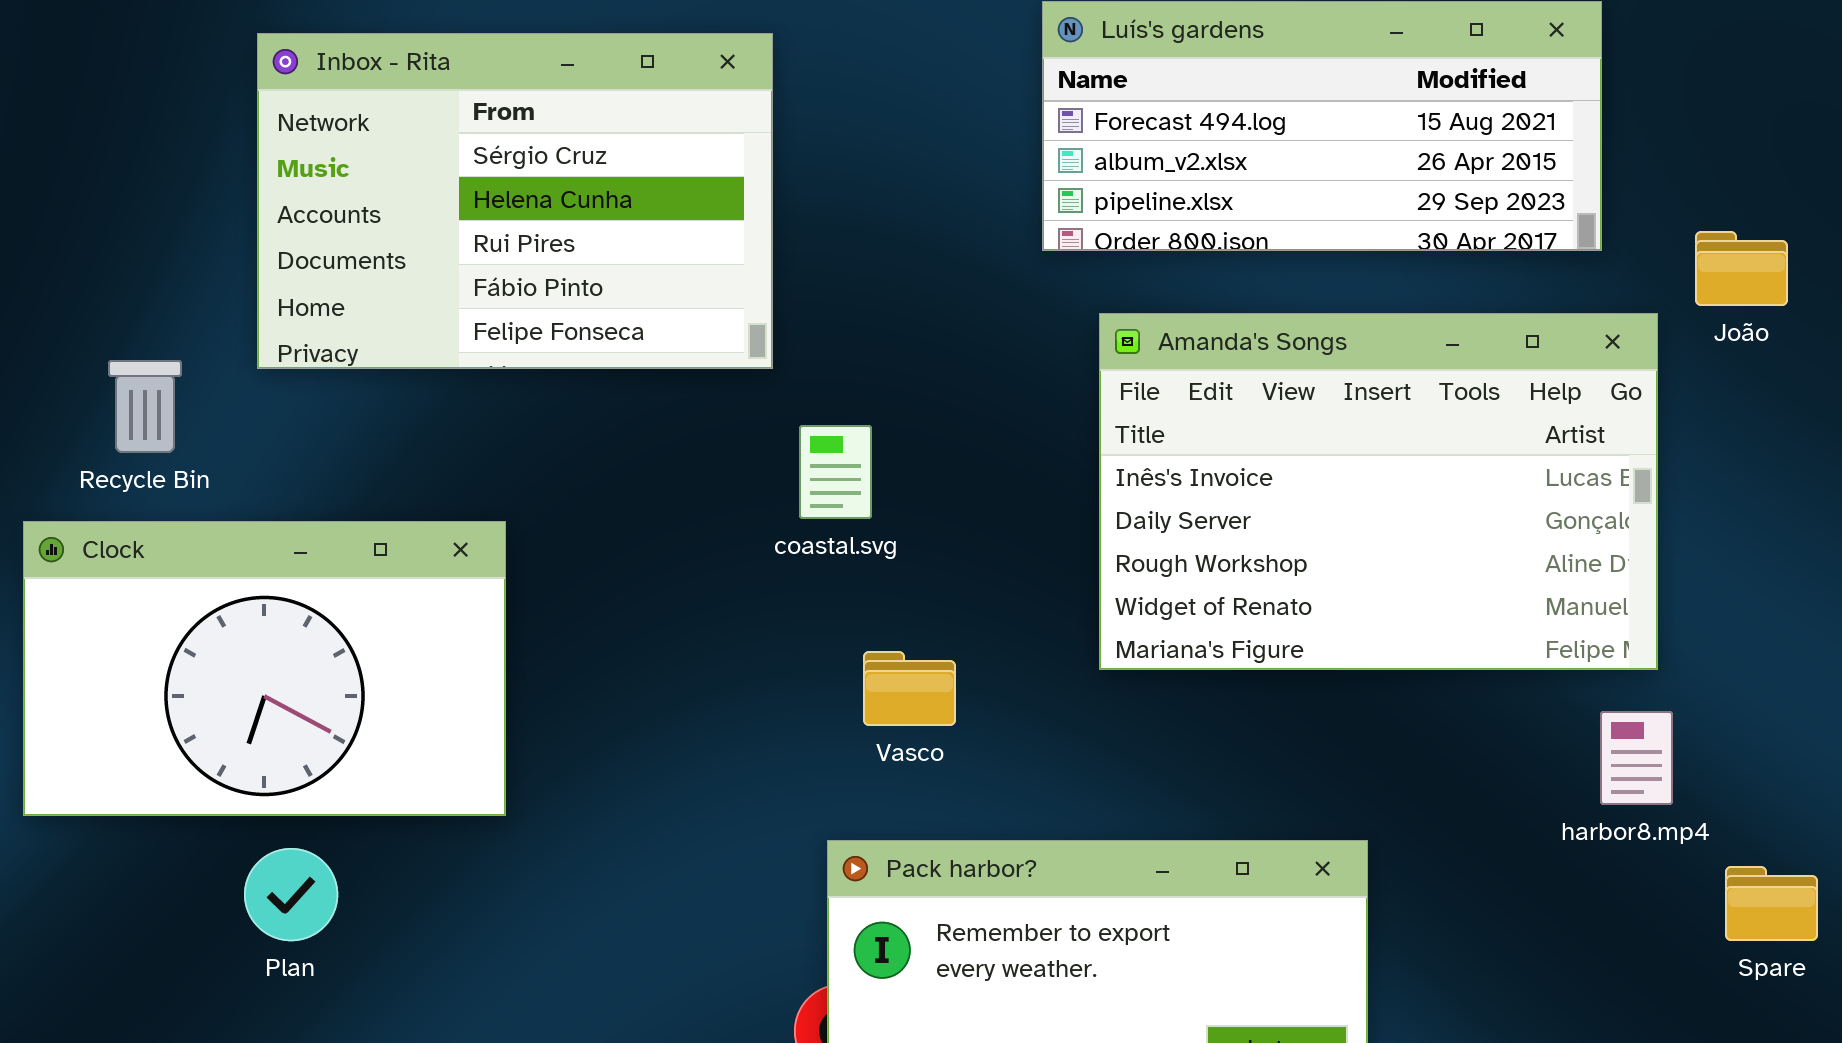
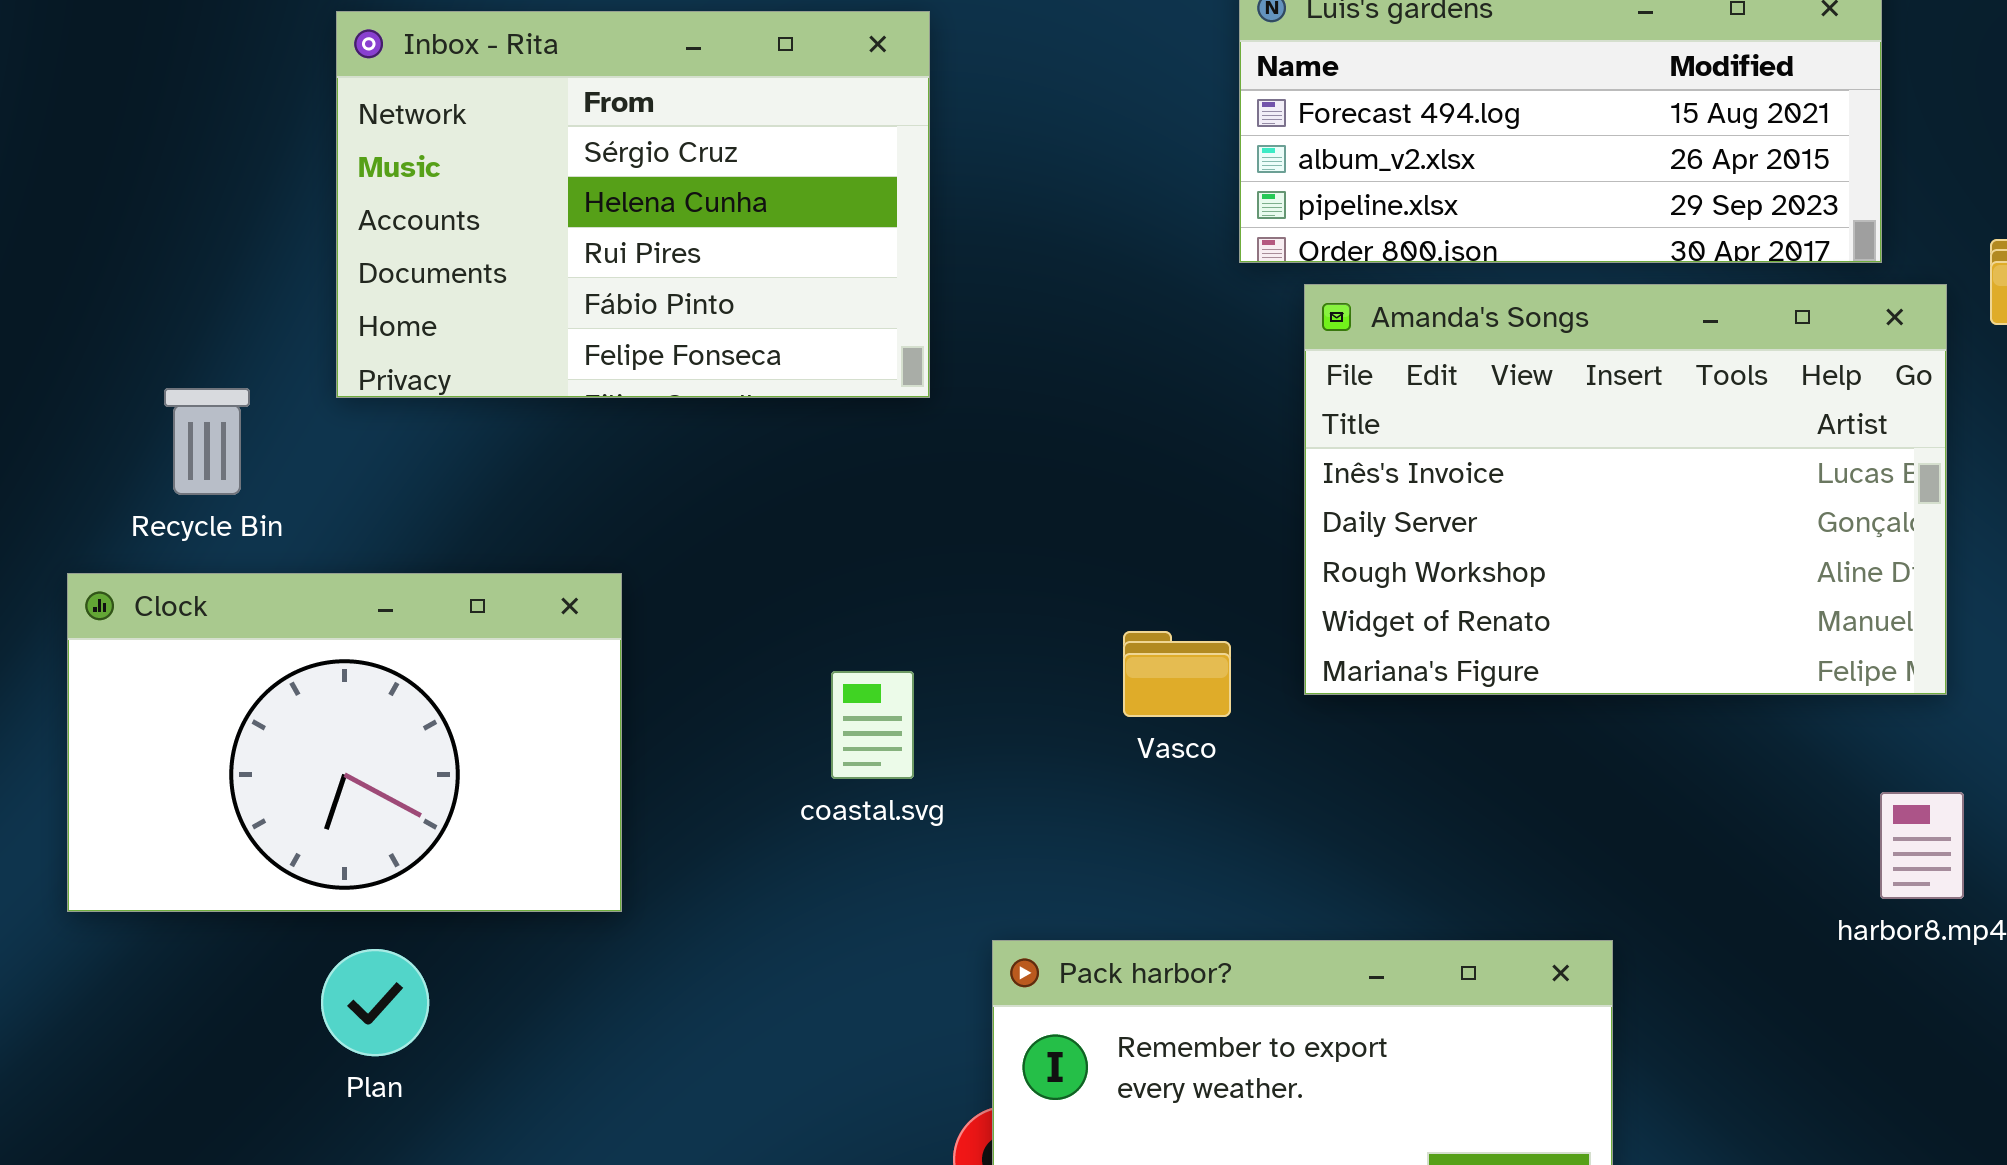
Amanda's Songs: [1099,313,1658,670] -> [1304,284,1947,695], moved
coastal.svg: [799,425,872,519] -> [831,671,914,779], moved
Vasco: [863,651,956,726] -> [1123,631,1231,717], moved

